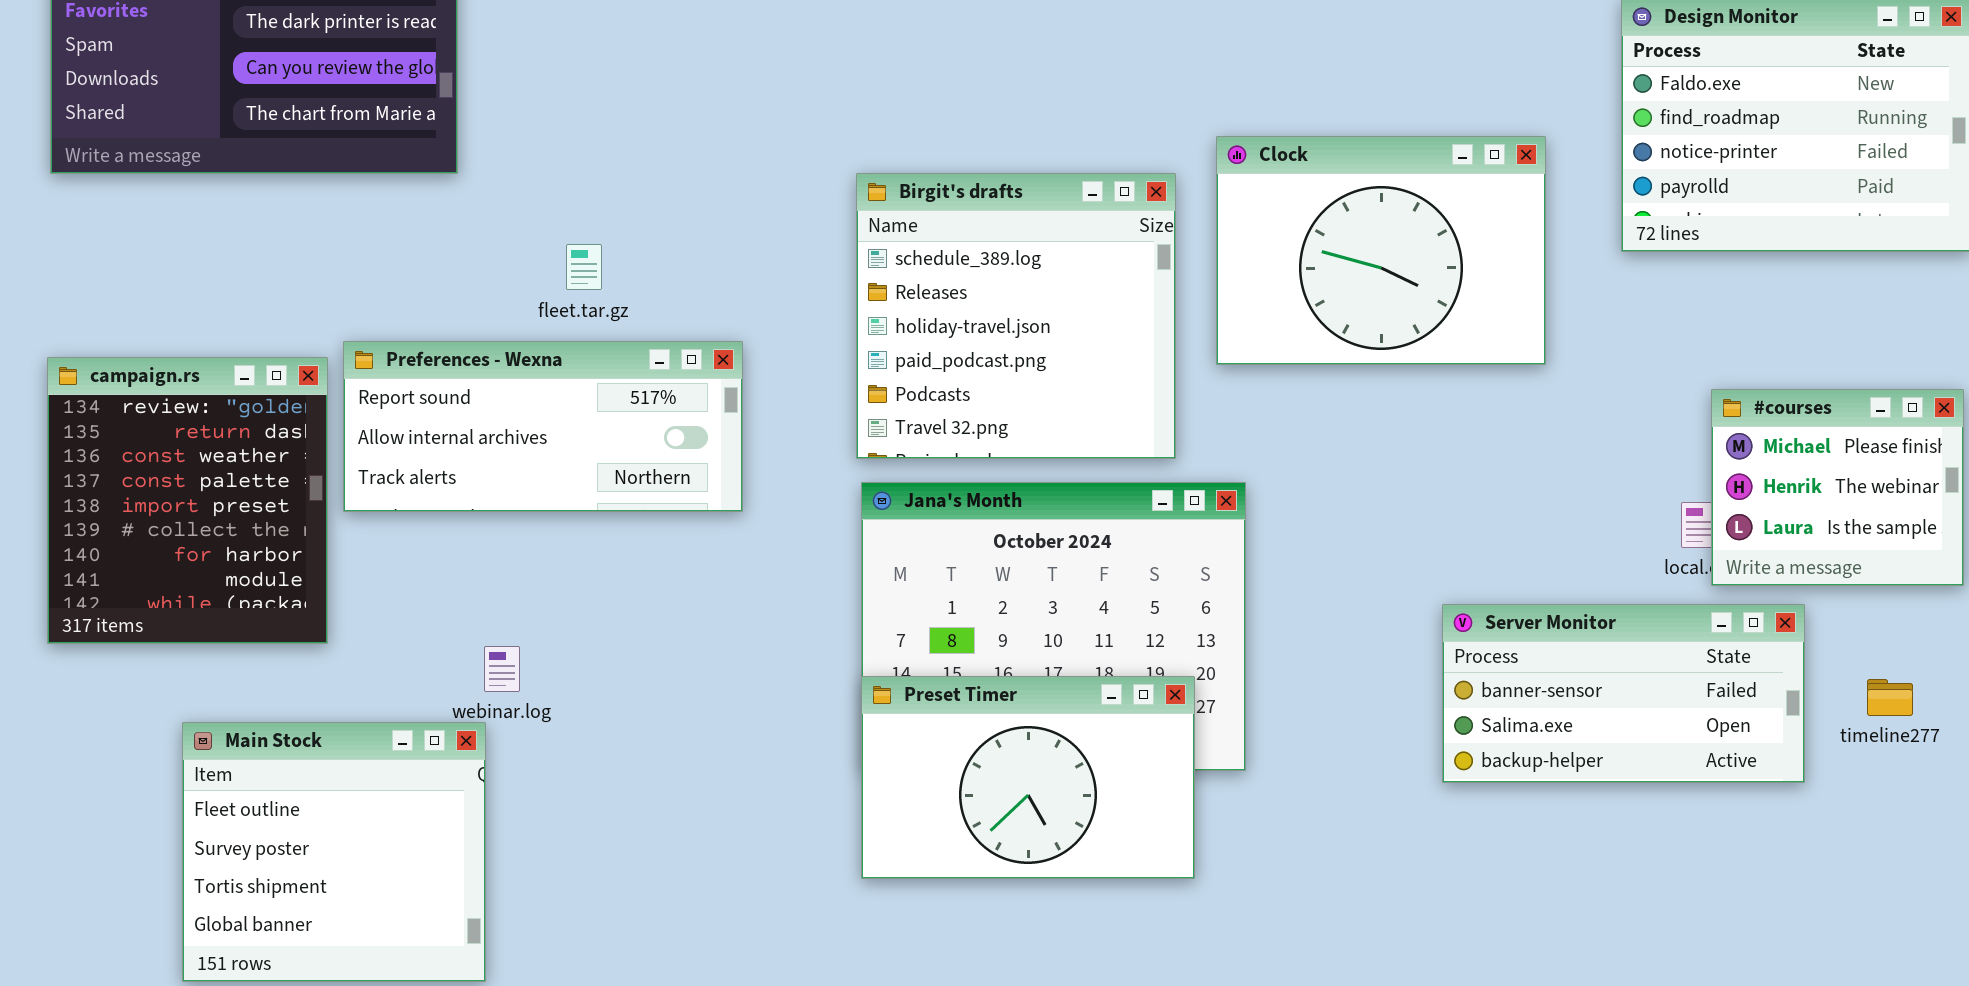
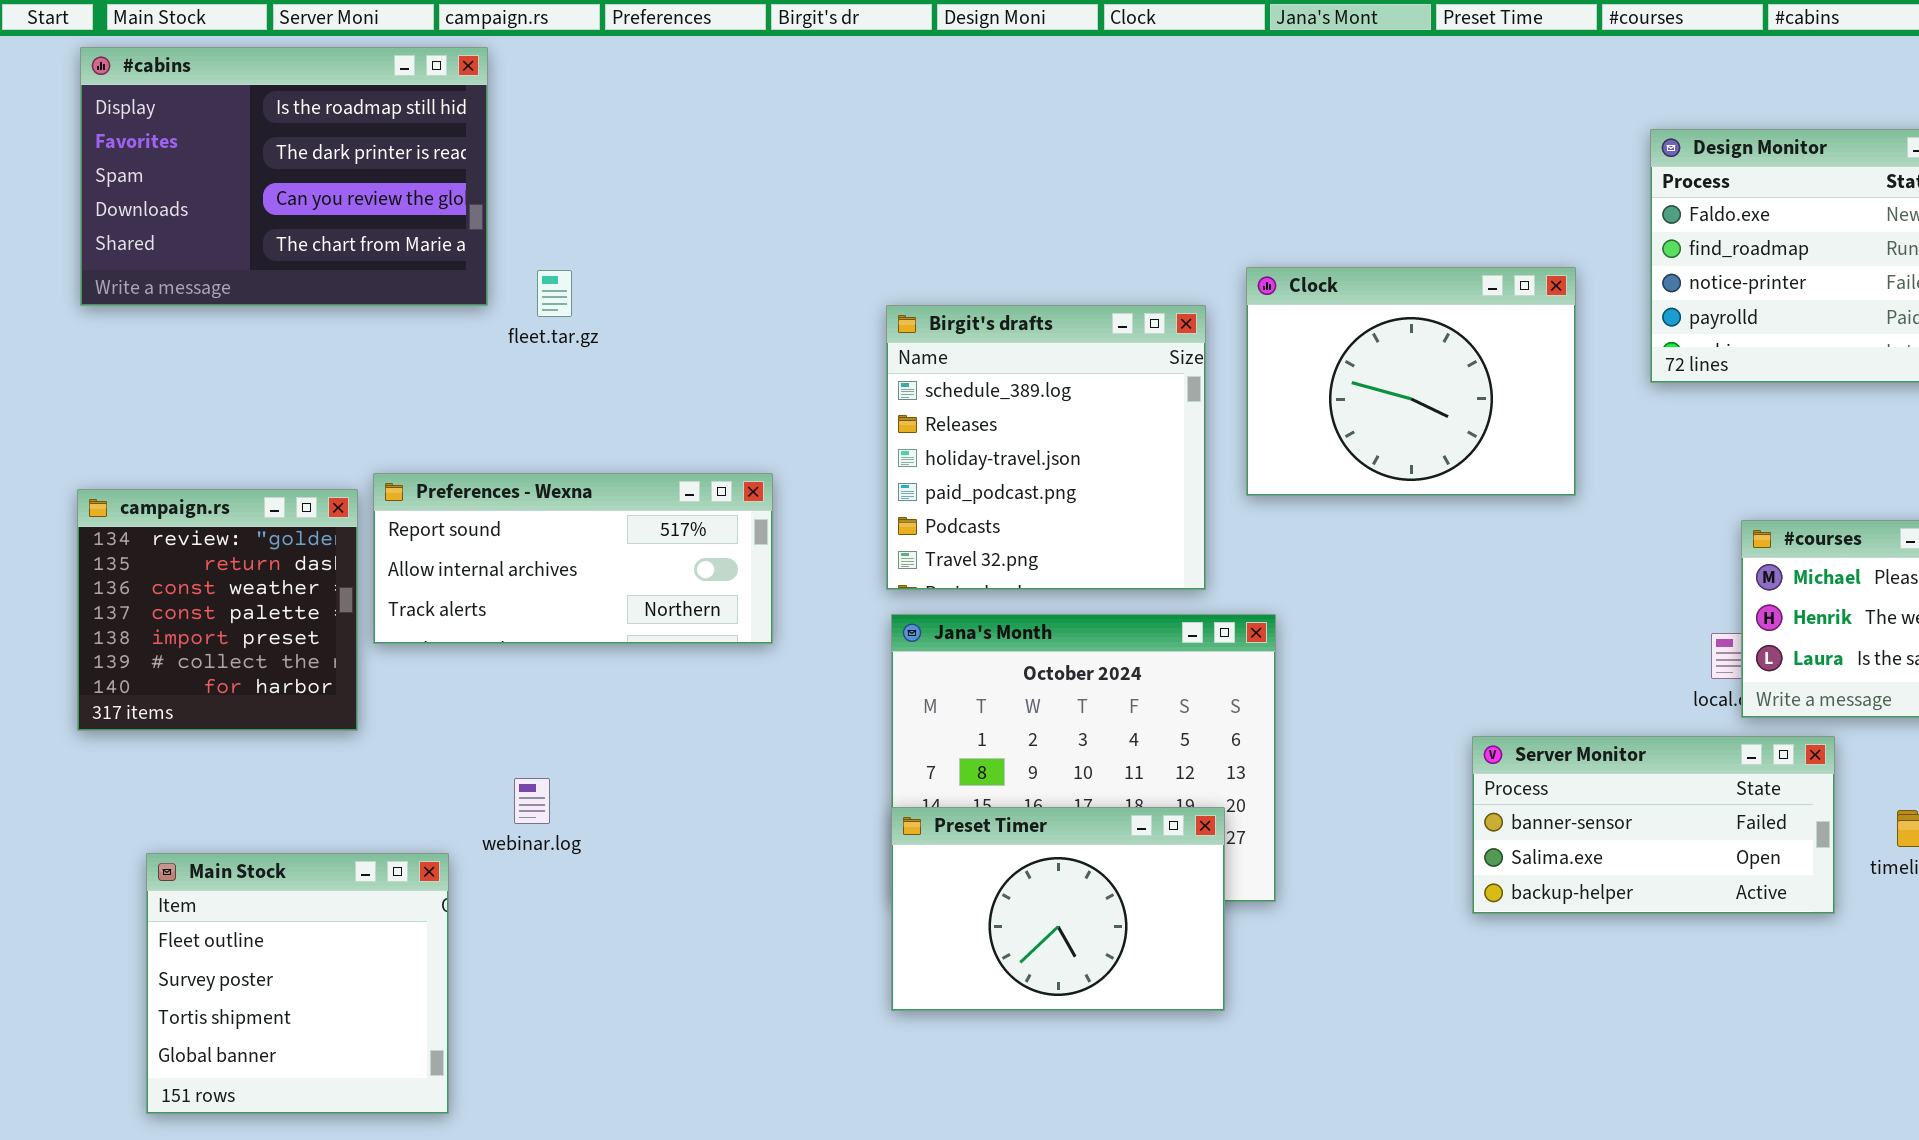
fleet.tar.gz: [566,244,602,290] -> [537,270,572,317], moved
campaign.rs: [47,357,328,644] -> [77,489,358,731], resized
Main Stock: [182,722,486,982] -> [146,853,449,1114], moved

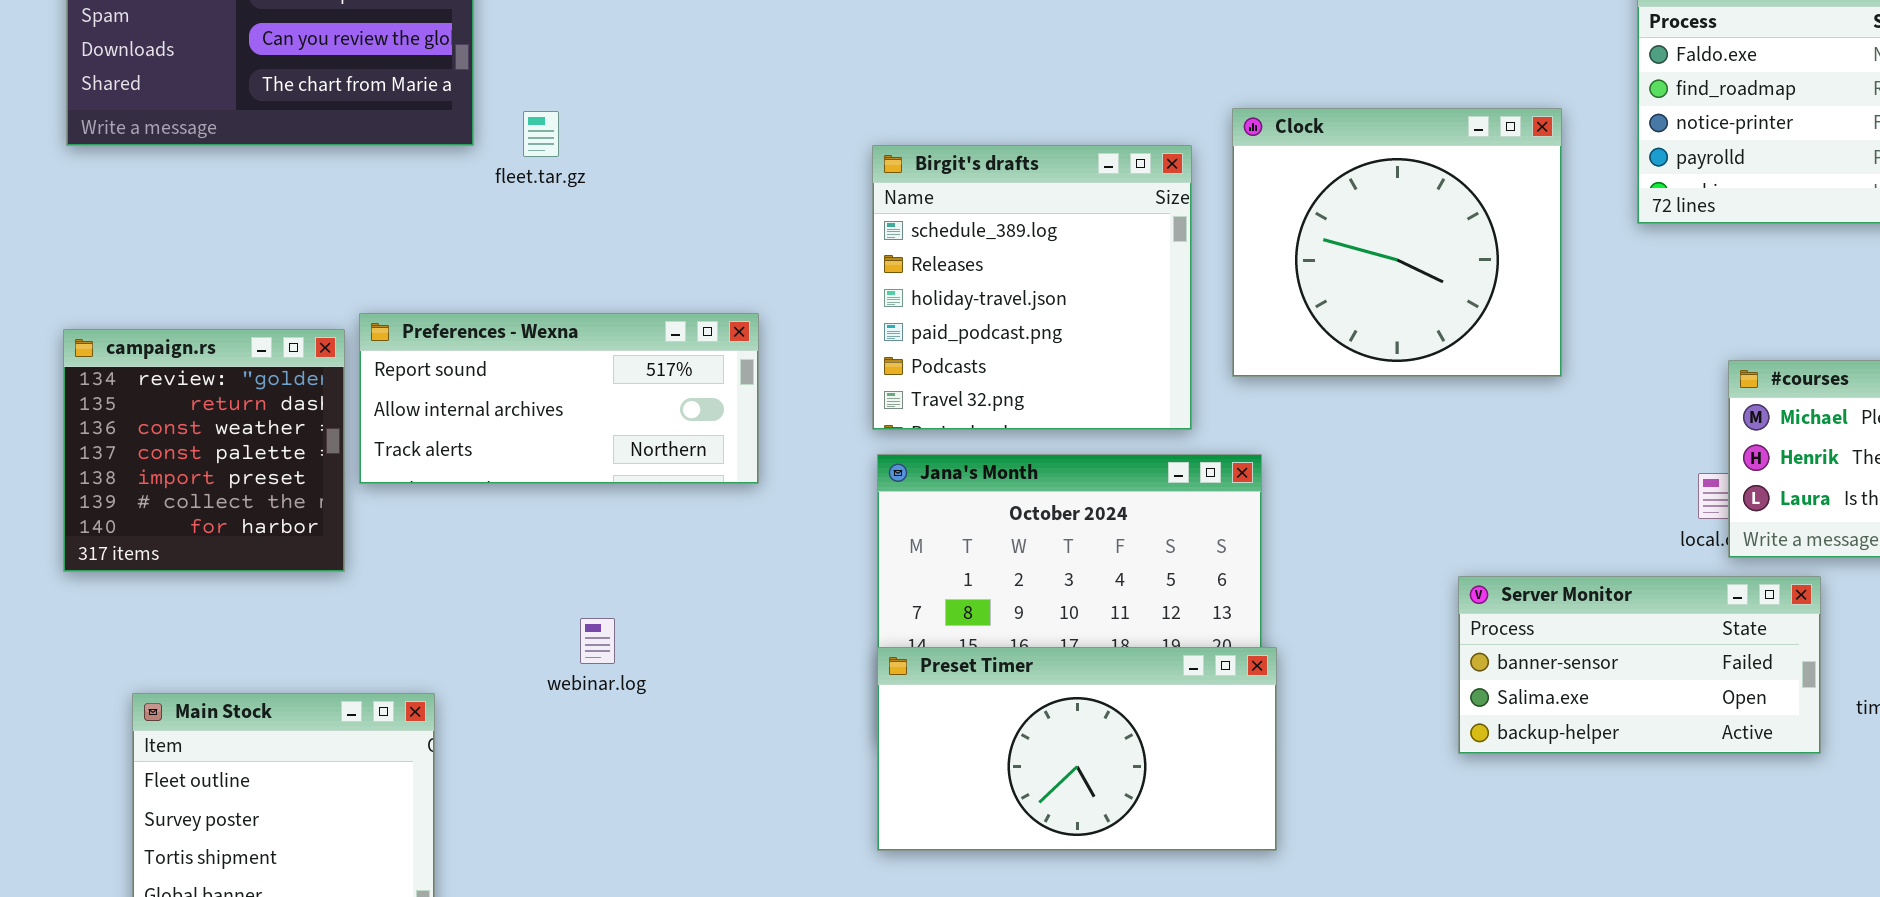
Clock: [1246,267,1576,496] -> [1232,108,1562,377], resized
webinar.log: [514,778,550,824] -> [580,618,615,664], moved
Preset Timer: [891,807,1225,1011] -> [877,647,1277,851], resized

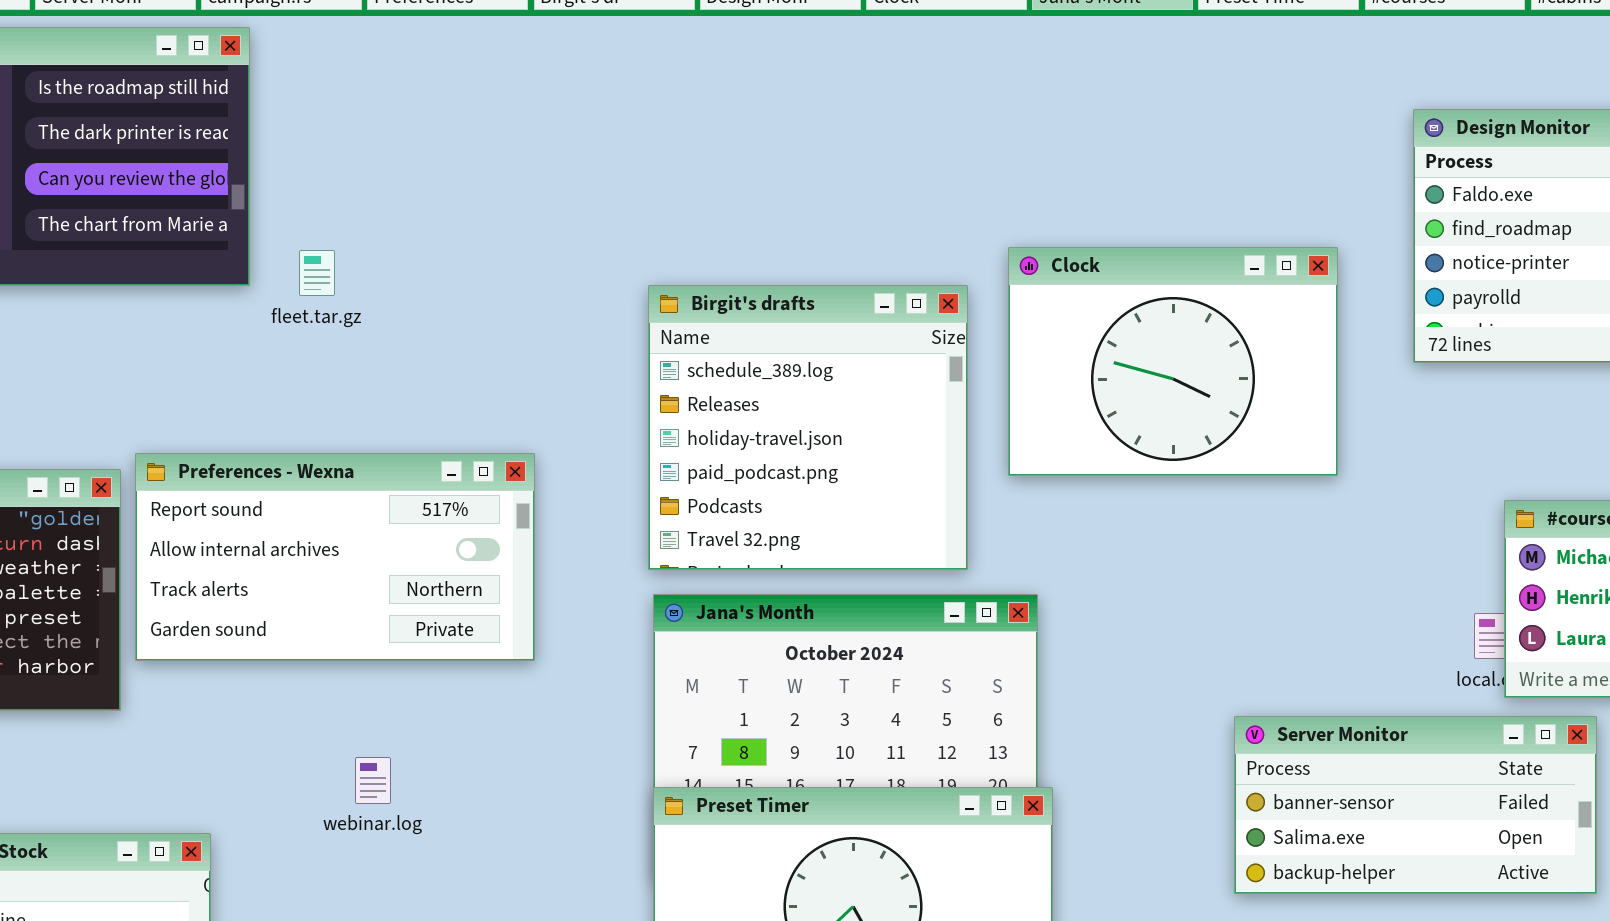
Clock: [1232,108,1562,377] -> [1008,247,1338,476], resized
Preferences - Wexna: [359,313,759,484] -> [135,453,535,661], resized

